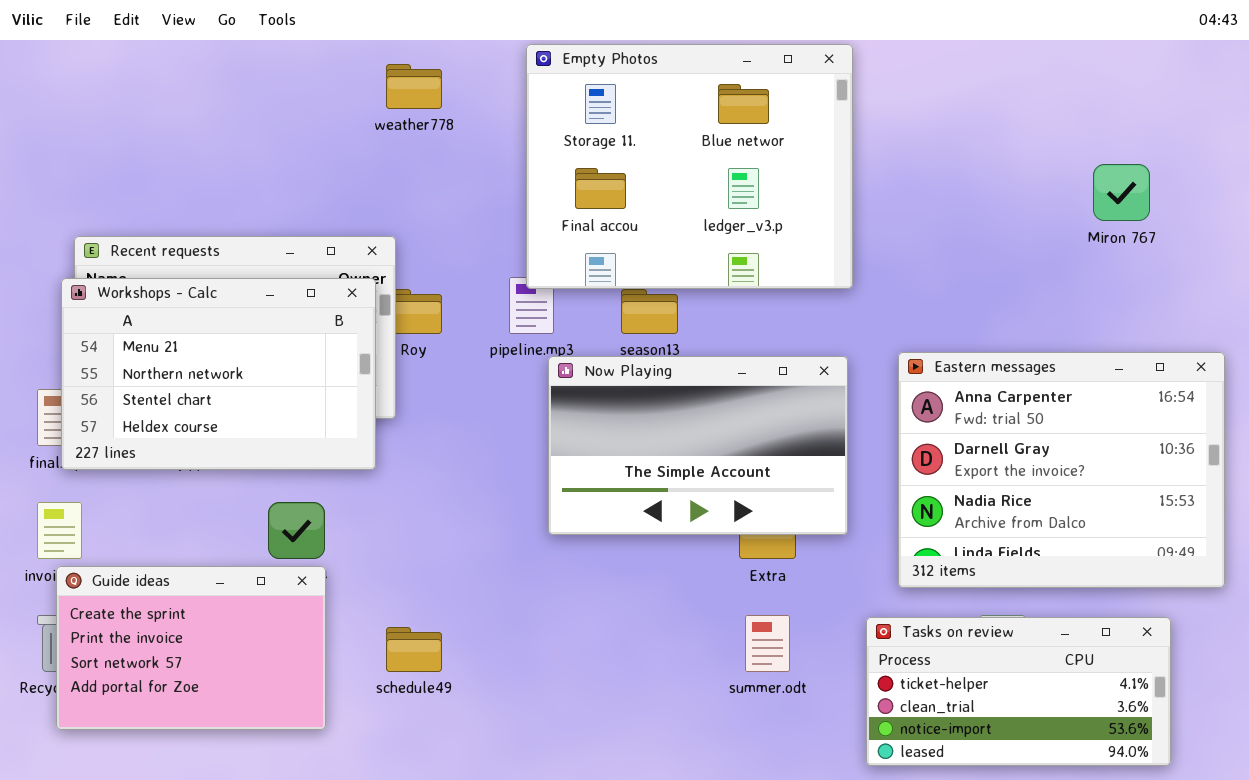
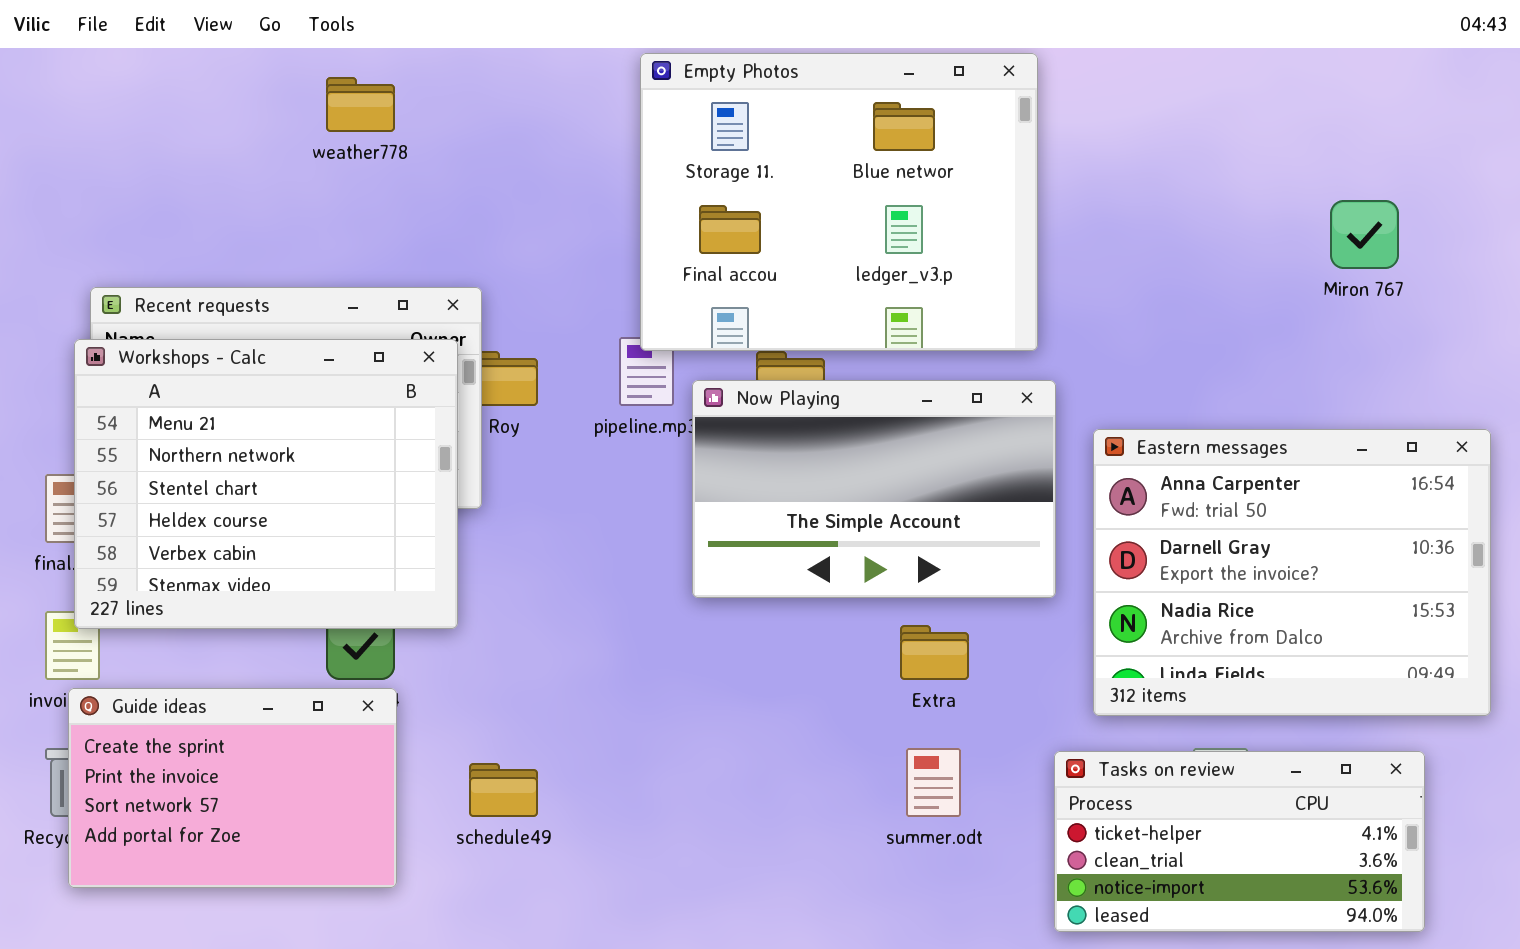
weather778: [386,64,442,109] -> [326,77,395,132], moved
Workshops - Calc: [61,278,376,470] -> [74,339,458,629], resized
Now Playing: [548,356,848,535] -> [692,380,1056,598], moved

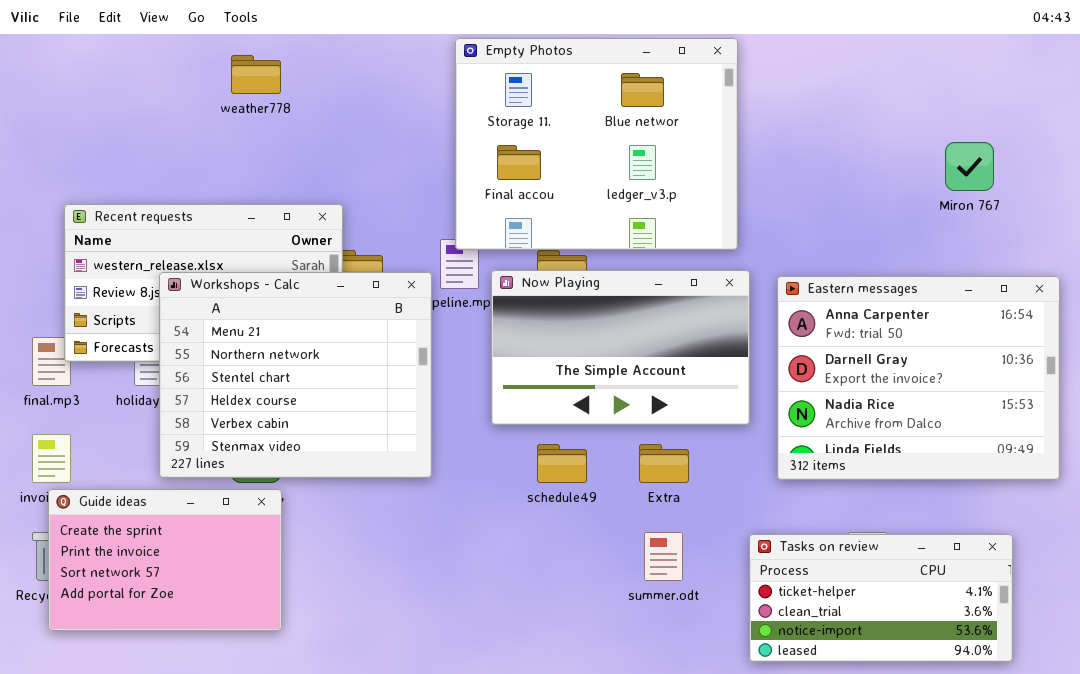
Workshops - Calc: [74,339,458,629] -> [159,272,432,478], moved
Eastern messages: [1093,429,1491,716] -> [777,276,1060,480], moved
schedule49: [469,763,538,817] -> [537,444,587,483], moved

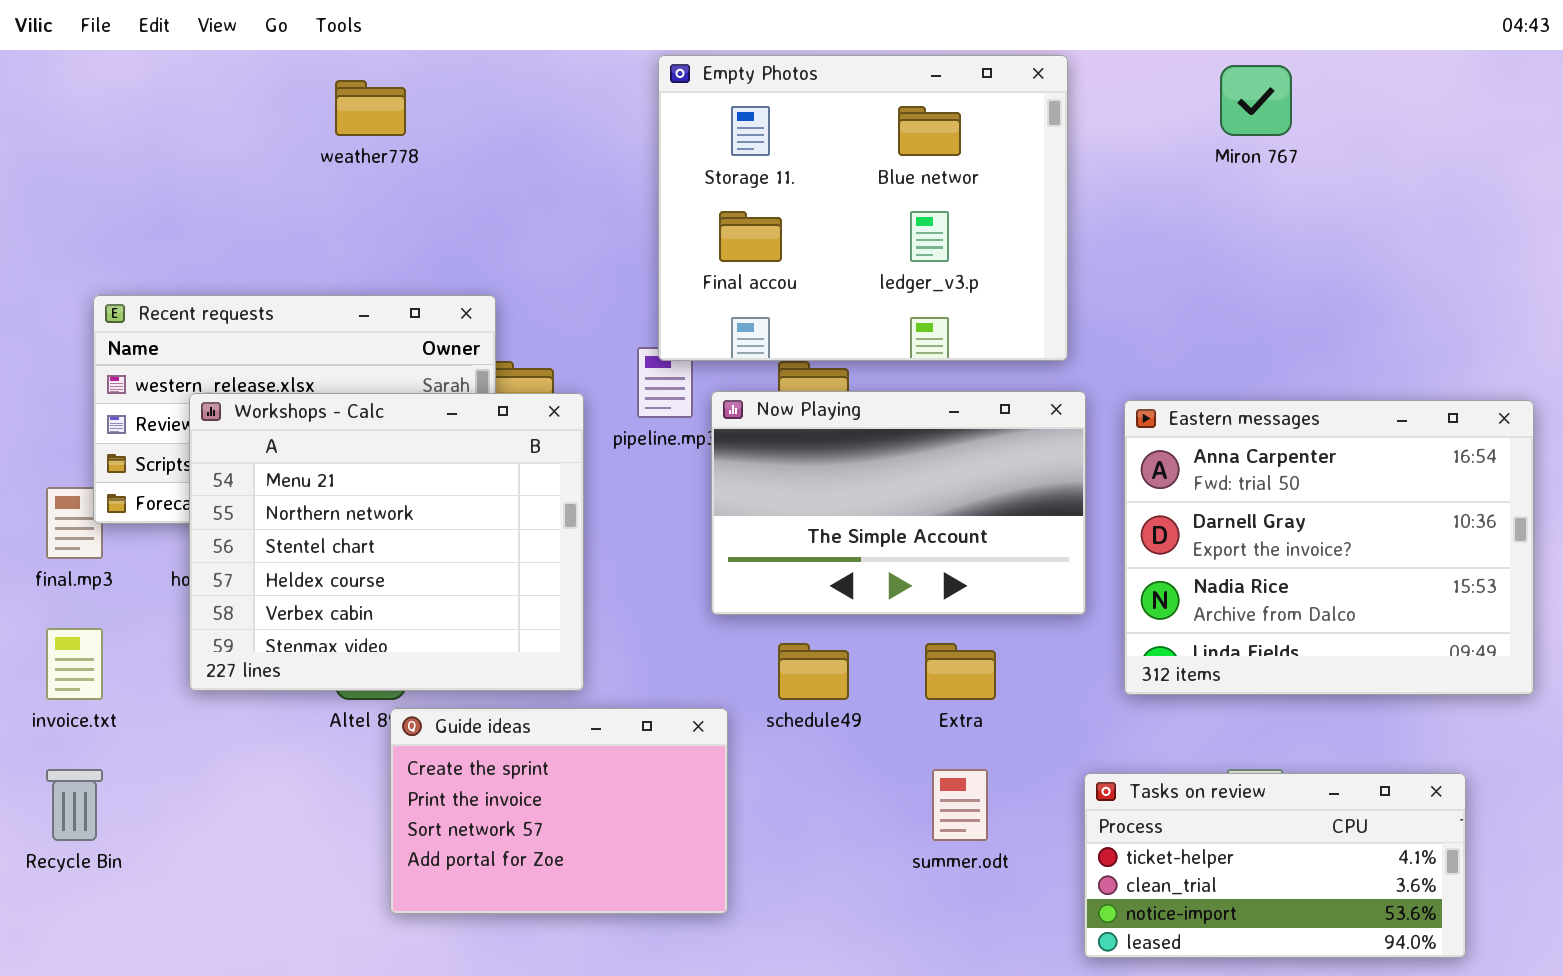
Miron 767: [945,142,994,191] -> [1220,65,1292,136], moved
Workshops - Calc: [159,272,432,478] -> [189,393,584,691], moved
Guide ideas: [48,489,282,631] -> [390,708,728,914], moved

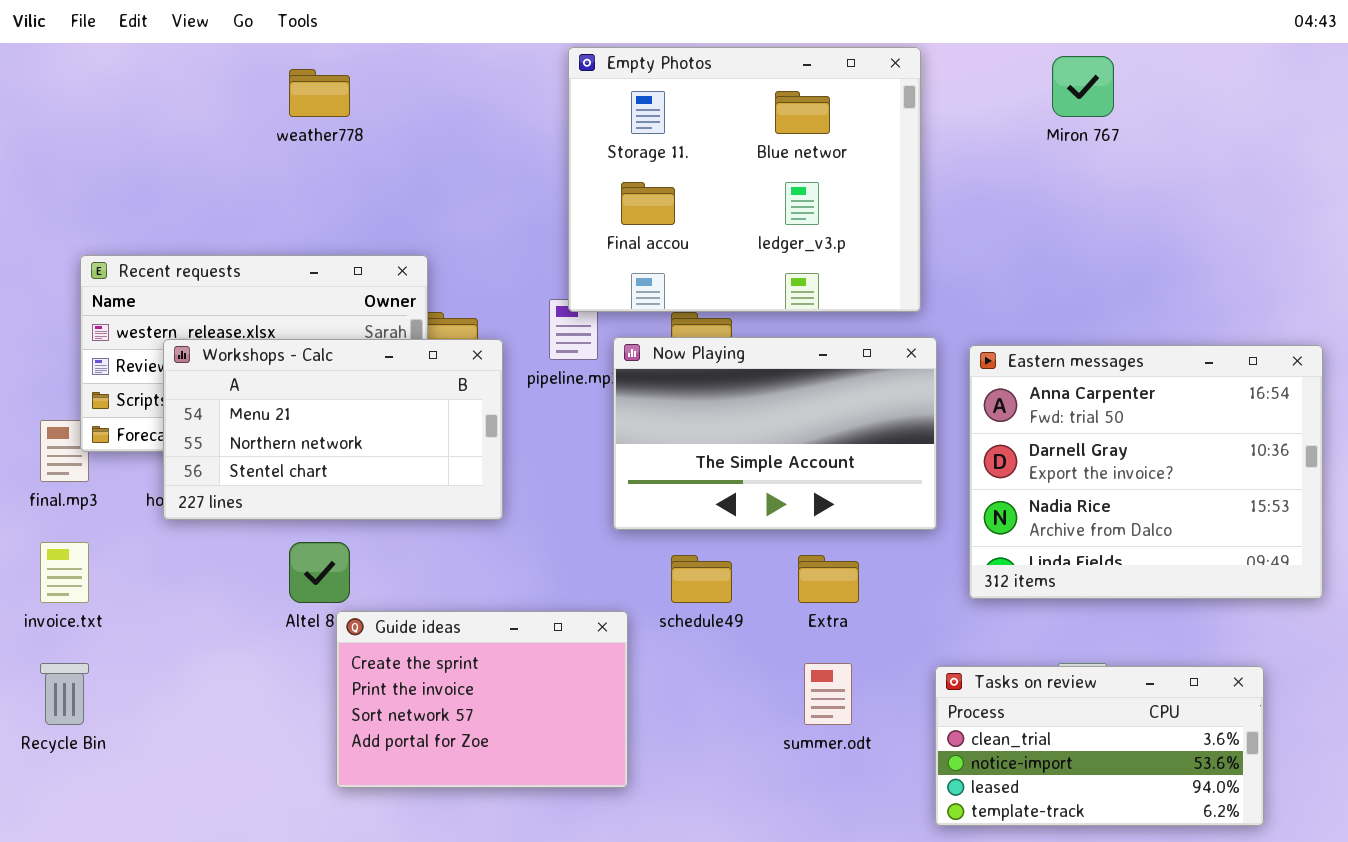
Workshops - Calc: [189,393,584,691] -> [163,339,503,520], resized
Tasks on review: [1084,773,1466,958] -> [935,666,1264,826], scrolled down 1 row

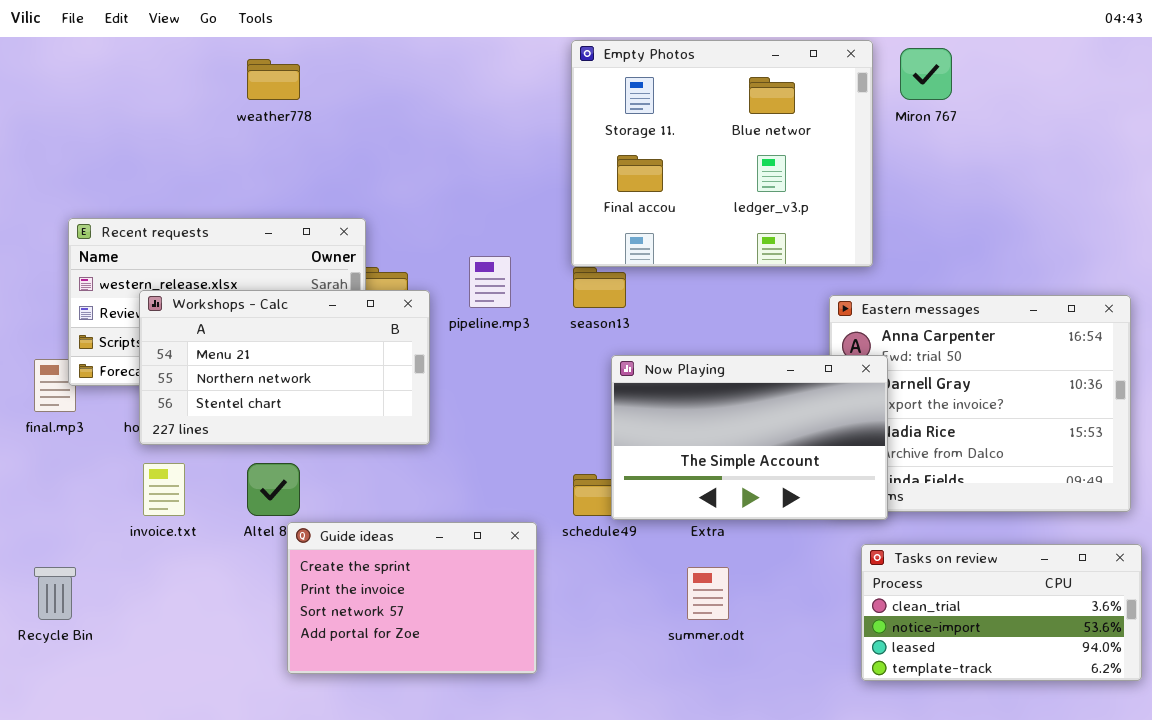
Empty Photos: [568,47,921,312] -> [571,40,873,267], moved
Now Playing: [613,337,937,530] -> [611,355,888,520], moved
invoice.txt: [40,542,89,603] -> [143,463,185,516], moved
Tasks on review: [935,666,1264,826] -> [861,544,1142,681], moved

